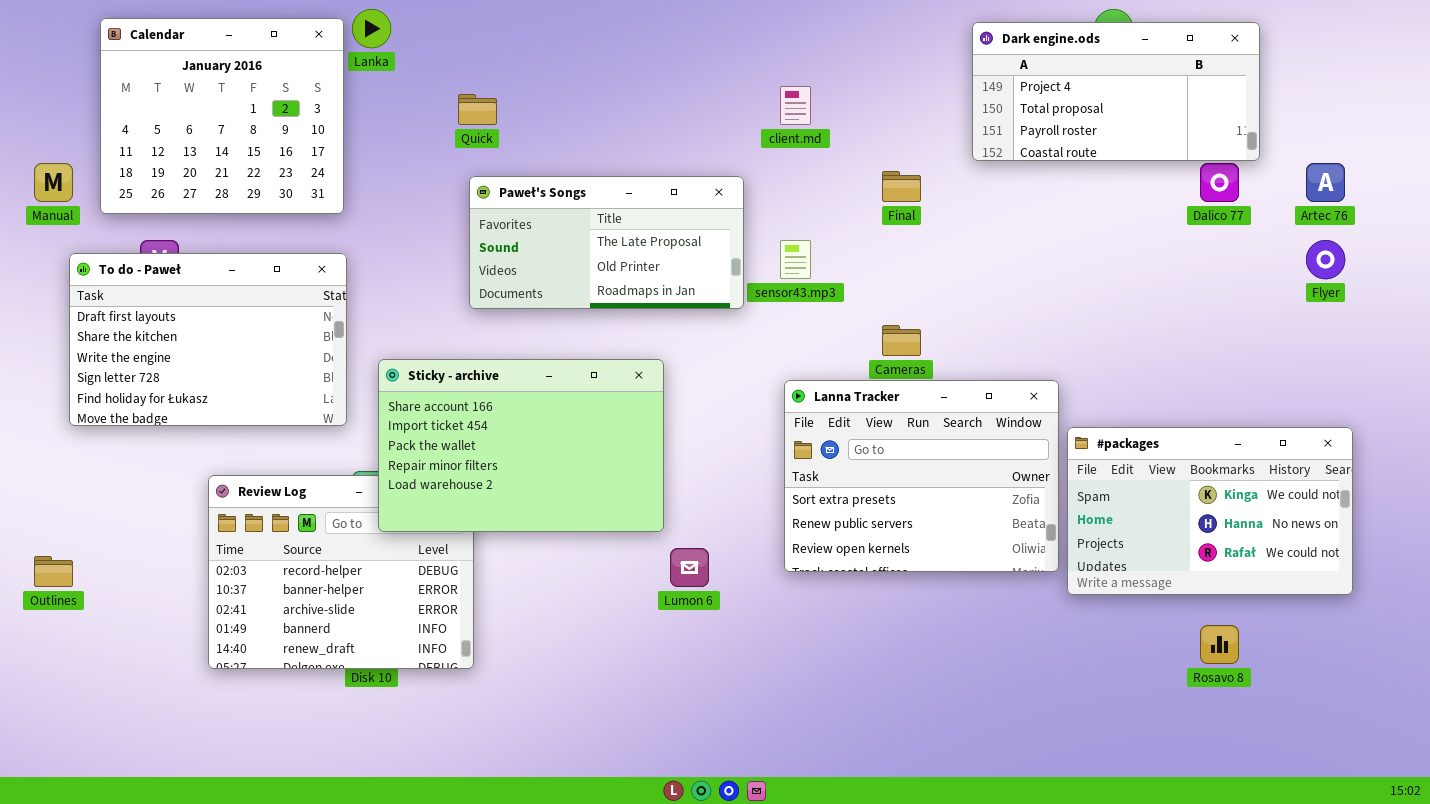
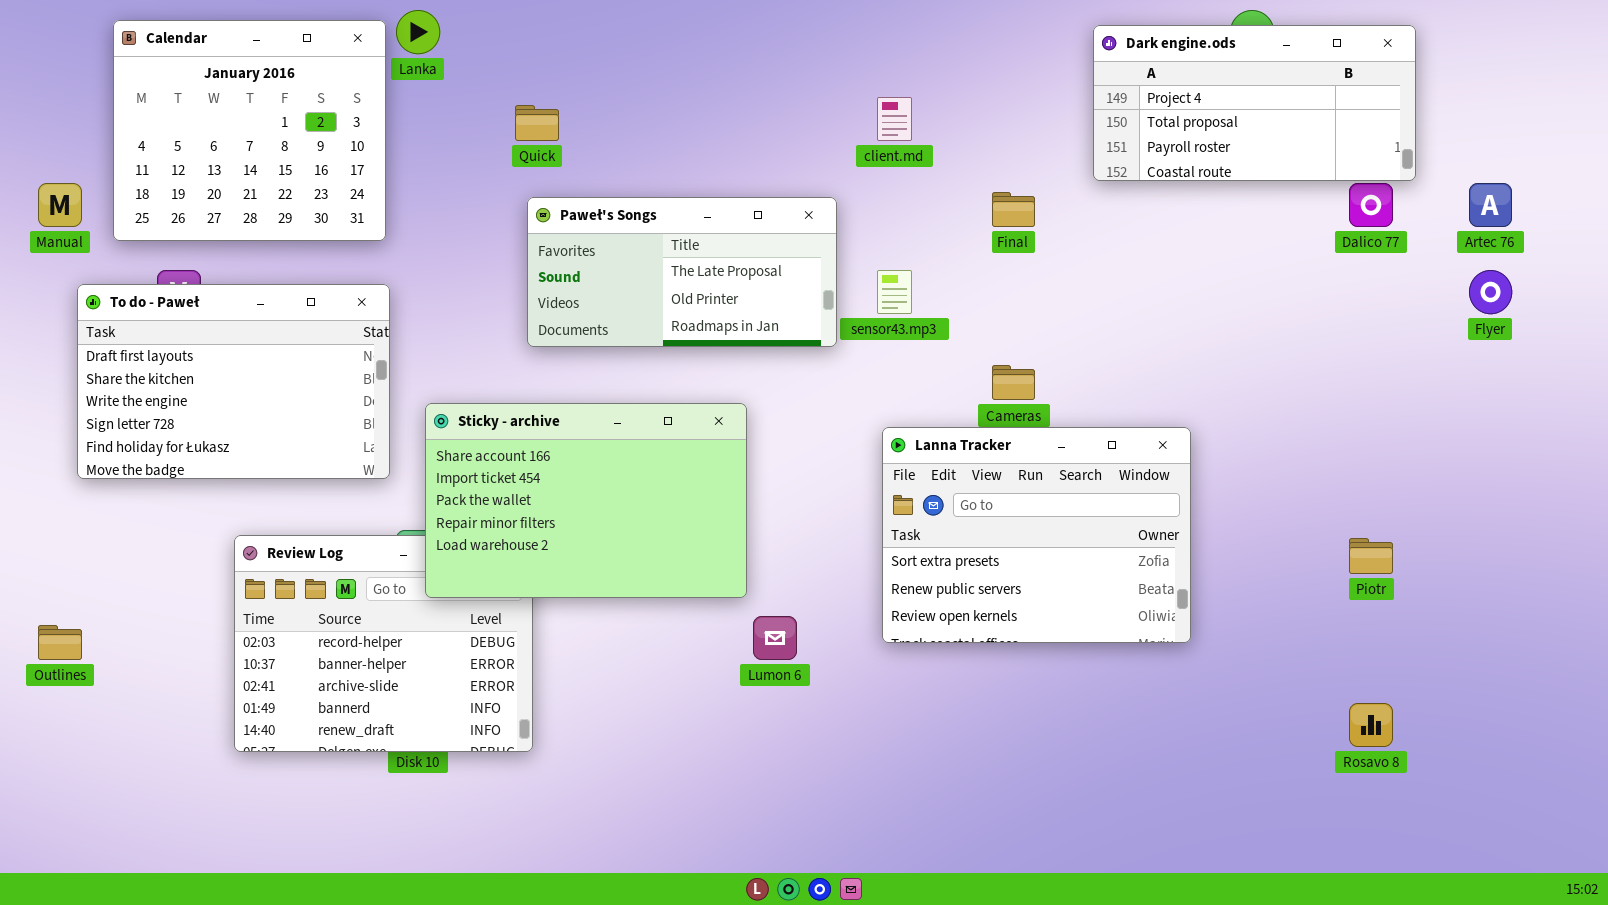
#packages: [1067,427,1353,595] -> none, closed

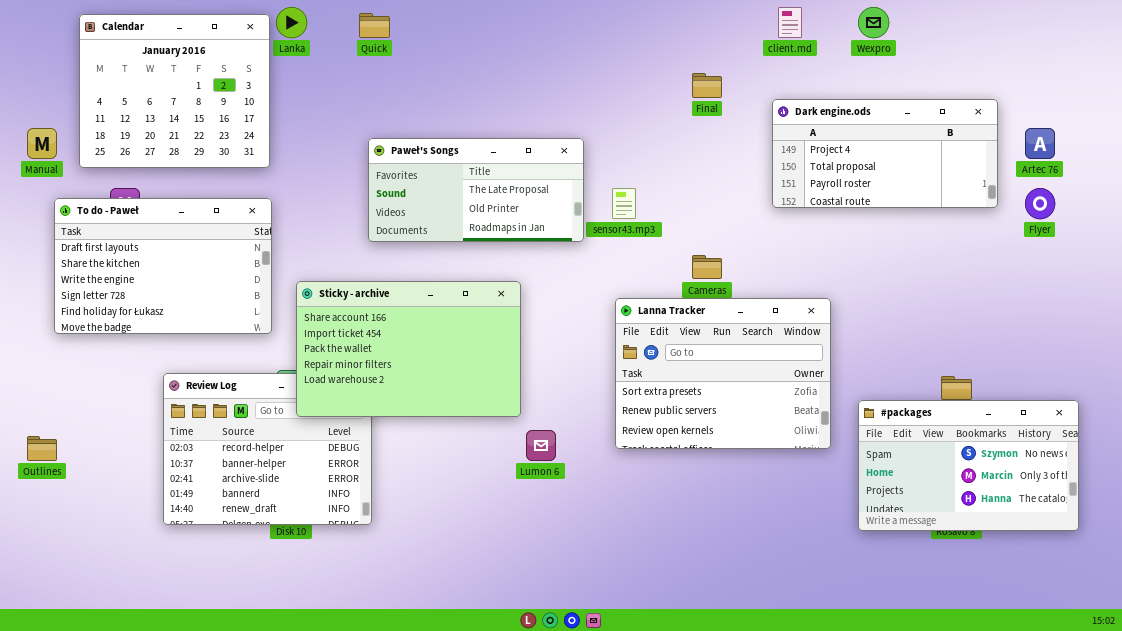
Dark engine.ods: [1093,25,1416,181] -> [772,99,998,208], moved
client.md: [877,97,912,141] -> [778,7,802,38], moved
Quick: [515,105,559,141] -> [359,13,390,38], moved
Final: [992,192,1035,227] -> [692,73,722,98], moved
#packages: none -> [858,400,1079,531], opened

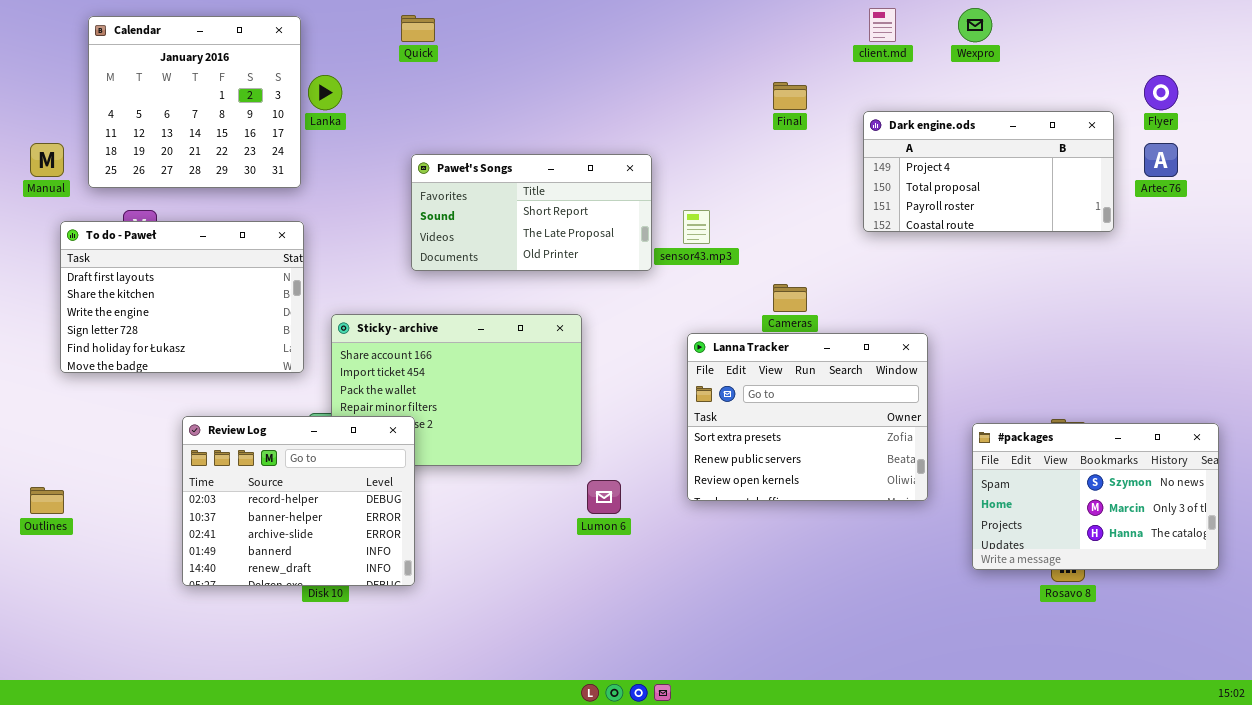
Lanka: [276,7,307,38] -> [308,75,342,110], moved
Paweł's Songs: [368,138,584,242] -> [411,154,652,271], scrolled up 1 row
Flyer: [1025,188,1055,219] -> [1144,75,1178,110], moved
Review Log: [163,373,372,525] -> [182,416,415,586], raised
#packages: [858,400,1079,531] -> [972,423,1219,570], moved

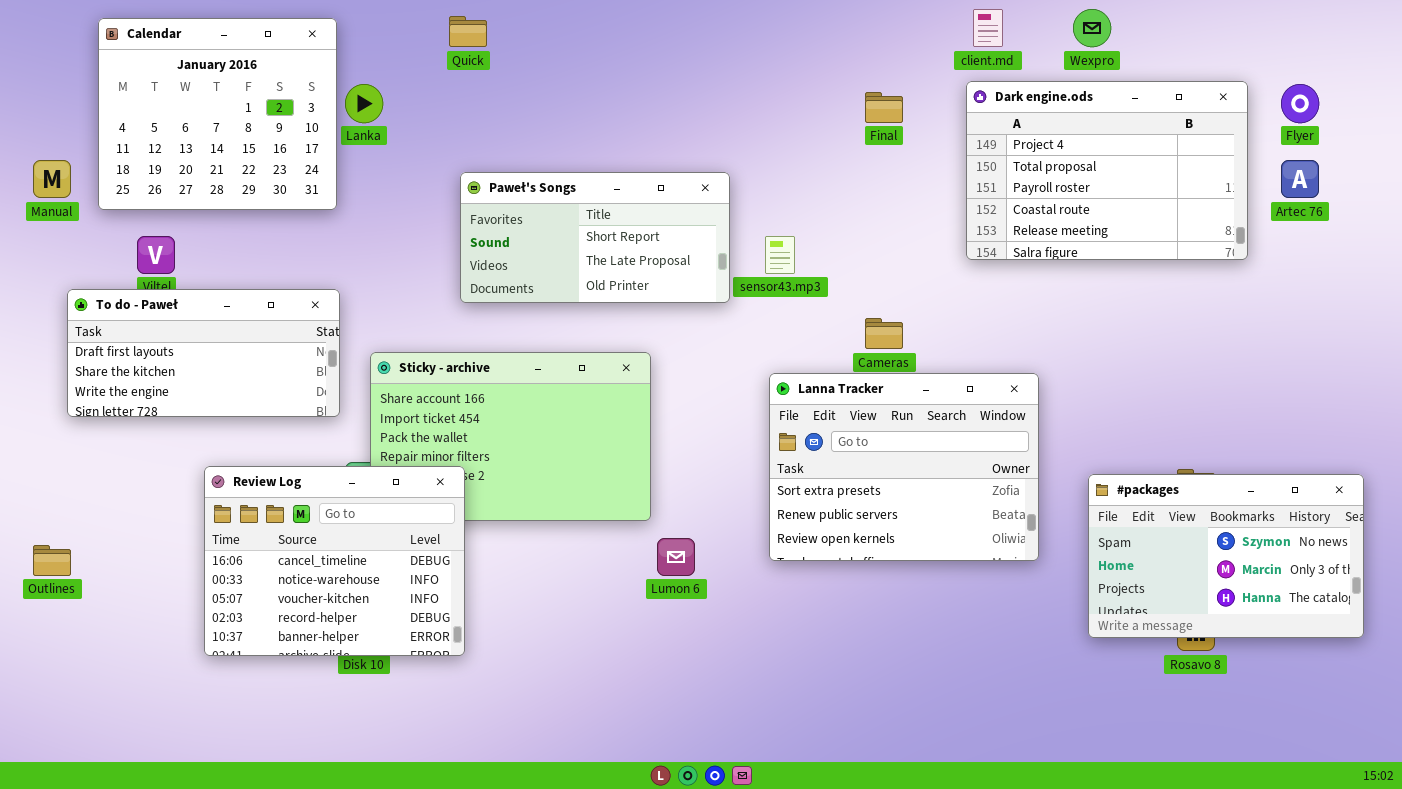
Dark engine.ods: [863,111,1114,232] -> [966,81,1248,260], resized
To do - Paweł: [60,221,304,373] -> [67,289,340,417], resized
Review Log: [182,416,415,586] -> [204,466,465,656], scrolled up 3 rows

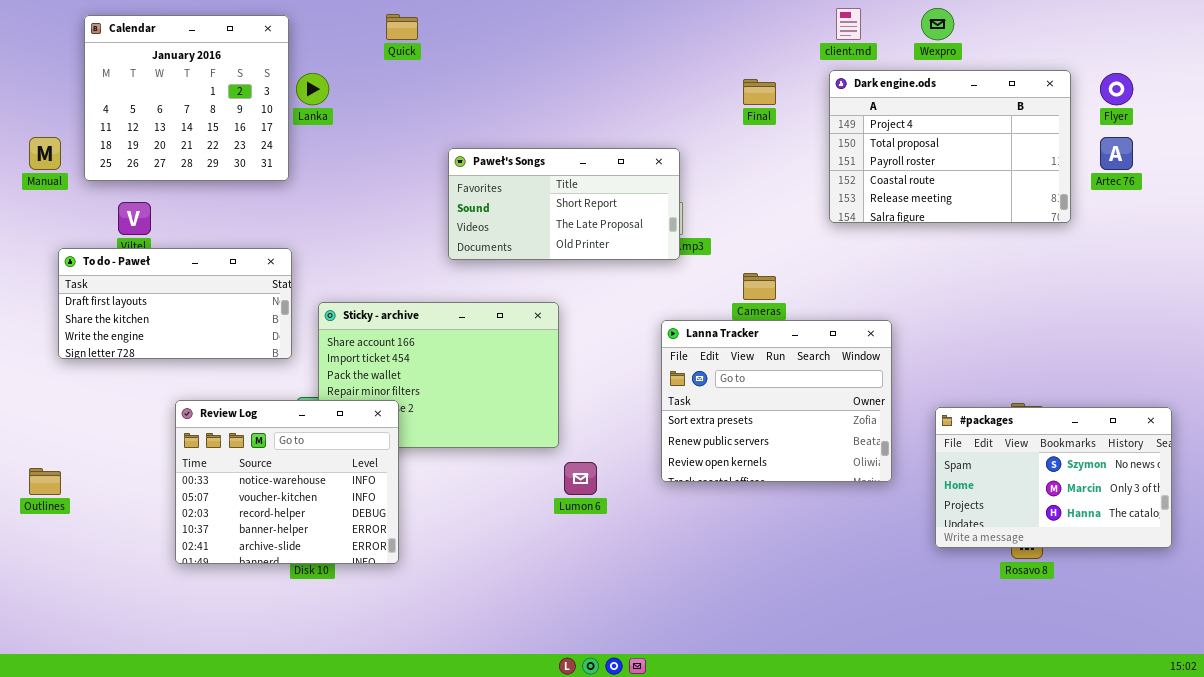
Paweł's Songs: [460,172,730,303] -> [448,148,680,260], moved
Review Log: [204,466,465,656] -> [175,400,399,564], scrolled down 1 row

